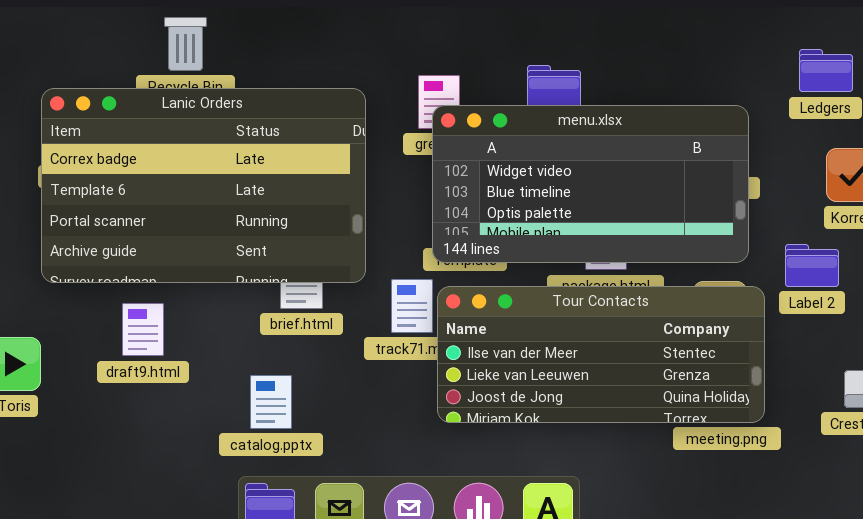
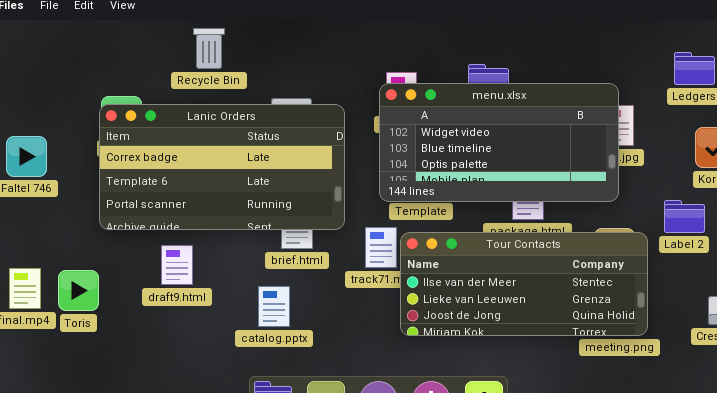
Lanic Orders: [41,88,366,283] -> [99,104,345,230], resized
menu.xlsx: [432,105,749,263] -> [379,83,619,202], moved
catalog.pptx: [250,375,292,429] -> [258,286,290,327], moved

